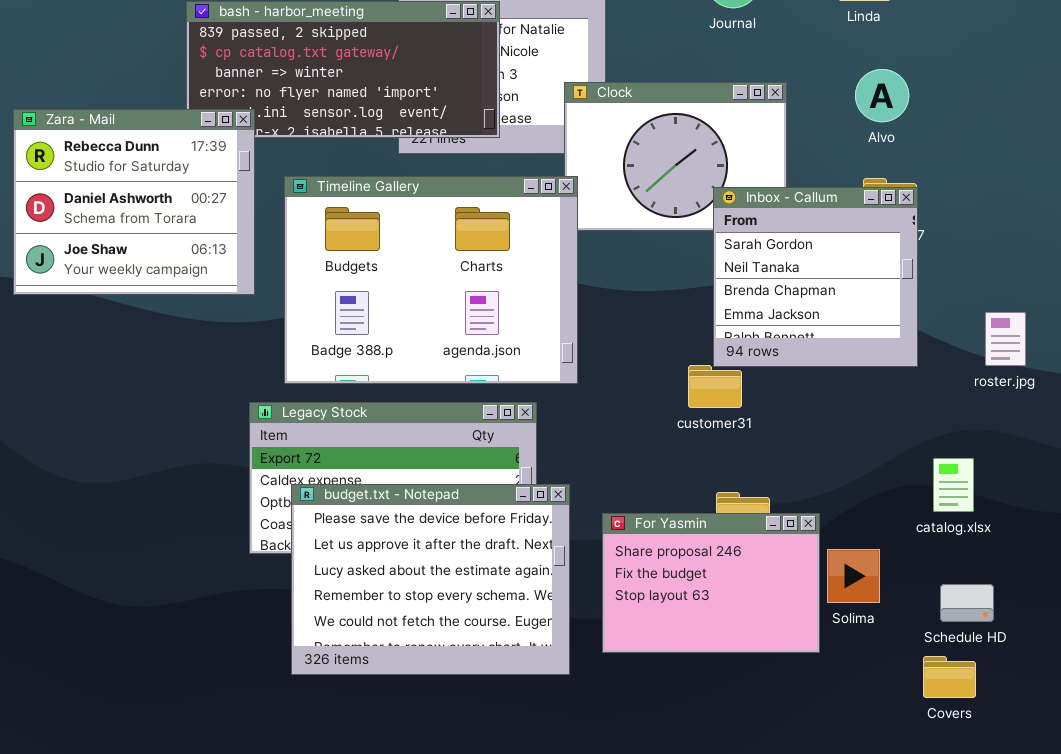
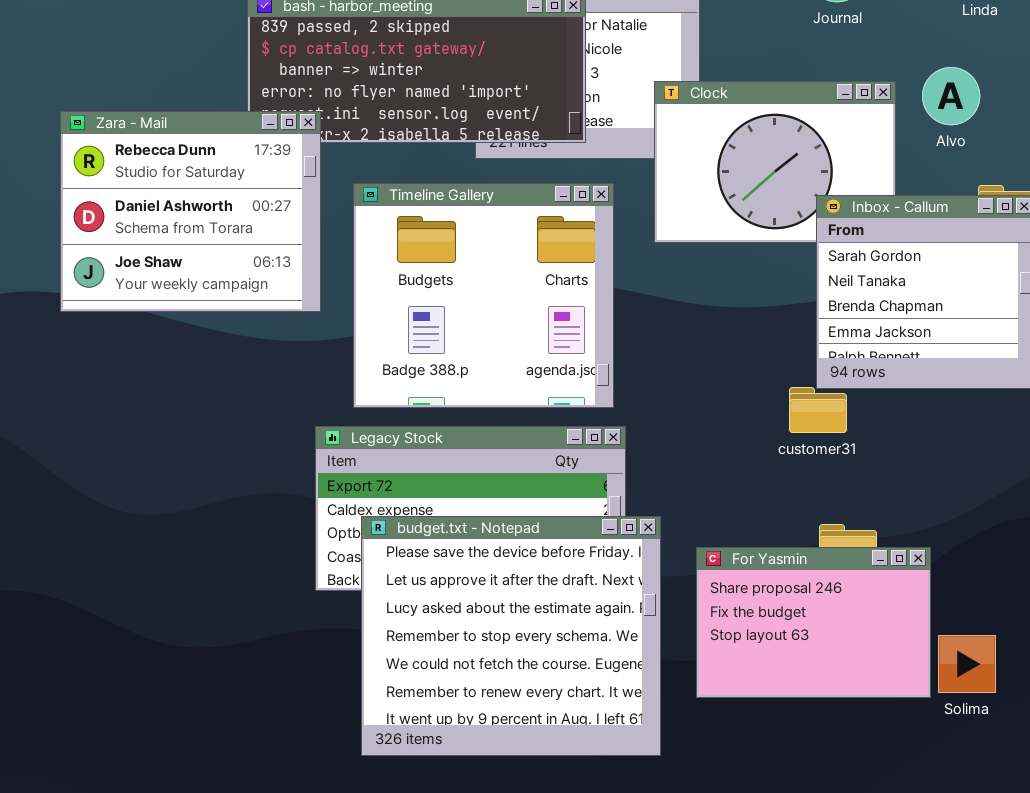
Alvo: [855,69,909,122] -> [922,67,980,125], moved
Timeline Gallery: [284,176,578,384] -> [353,183,614,408], resized
budget.txt - Notepad: [291,484,570,675] -> [361,516,661,756], resized
Solima: [827,549,880,603] -> [938,635,996,693], moved

